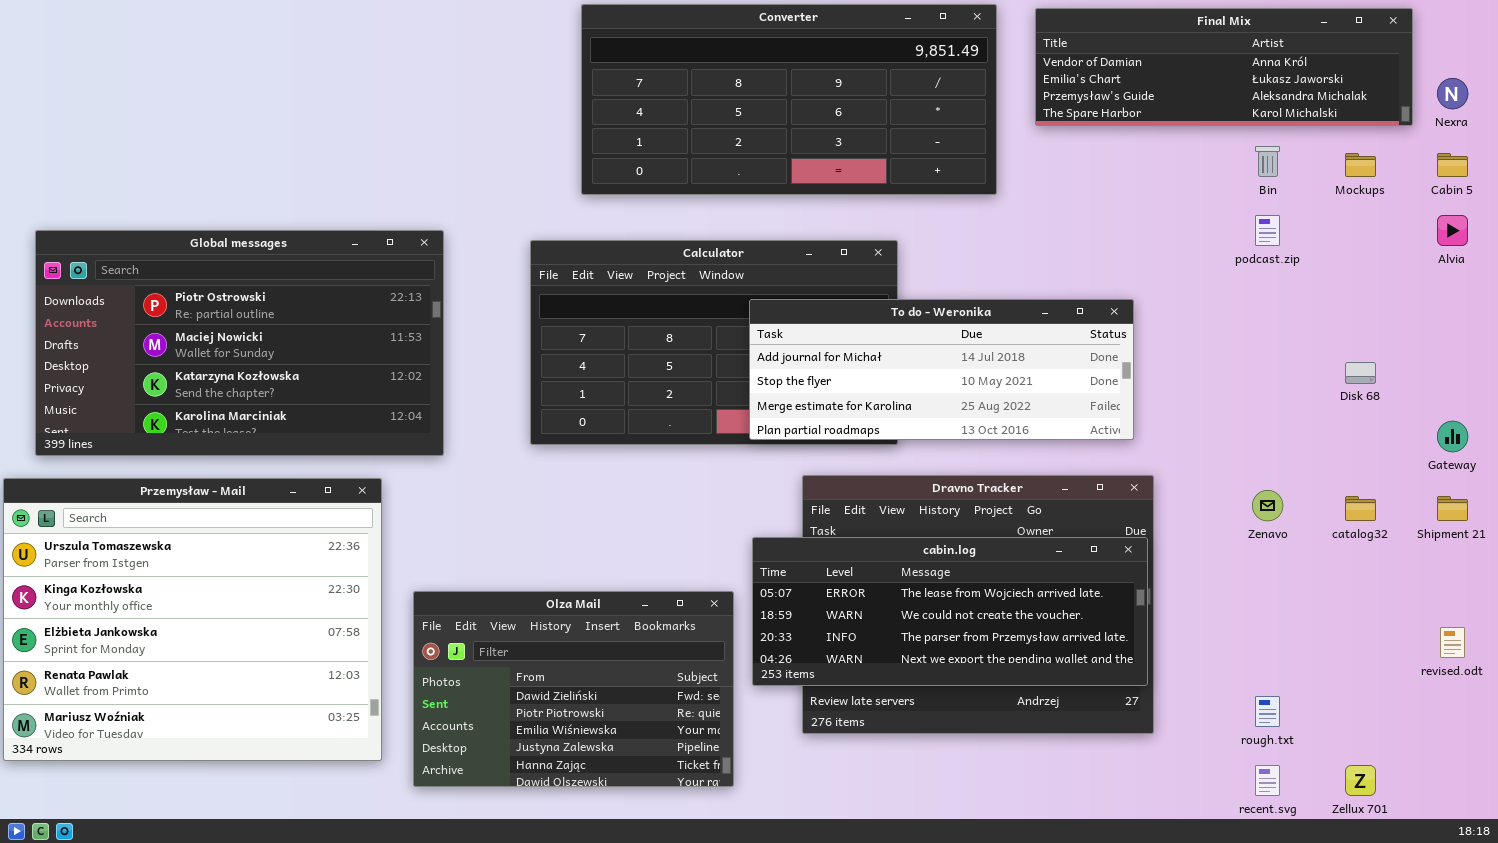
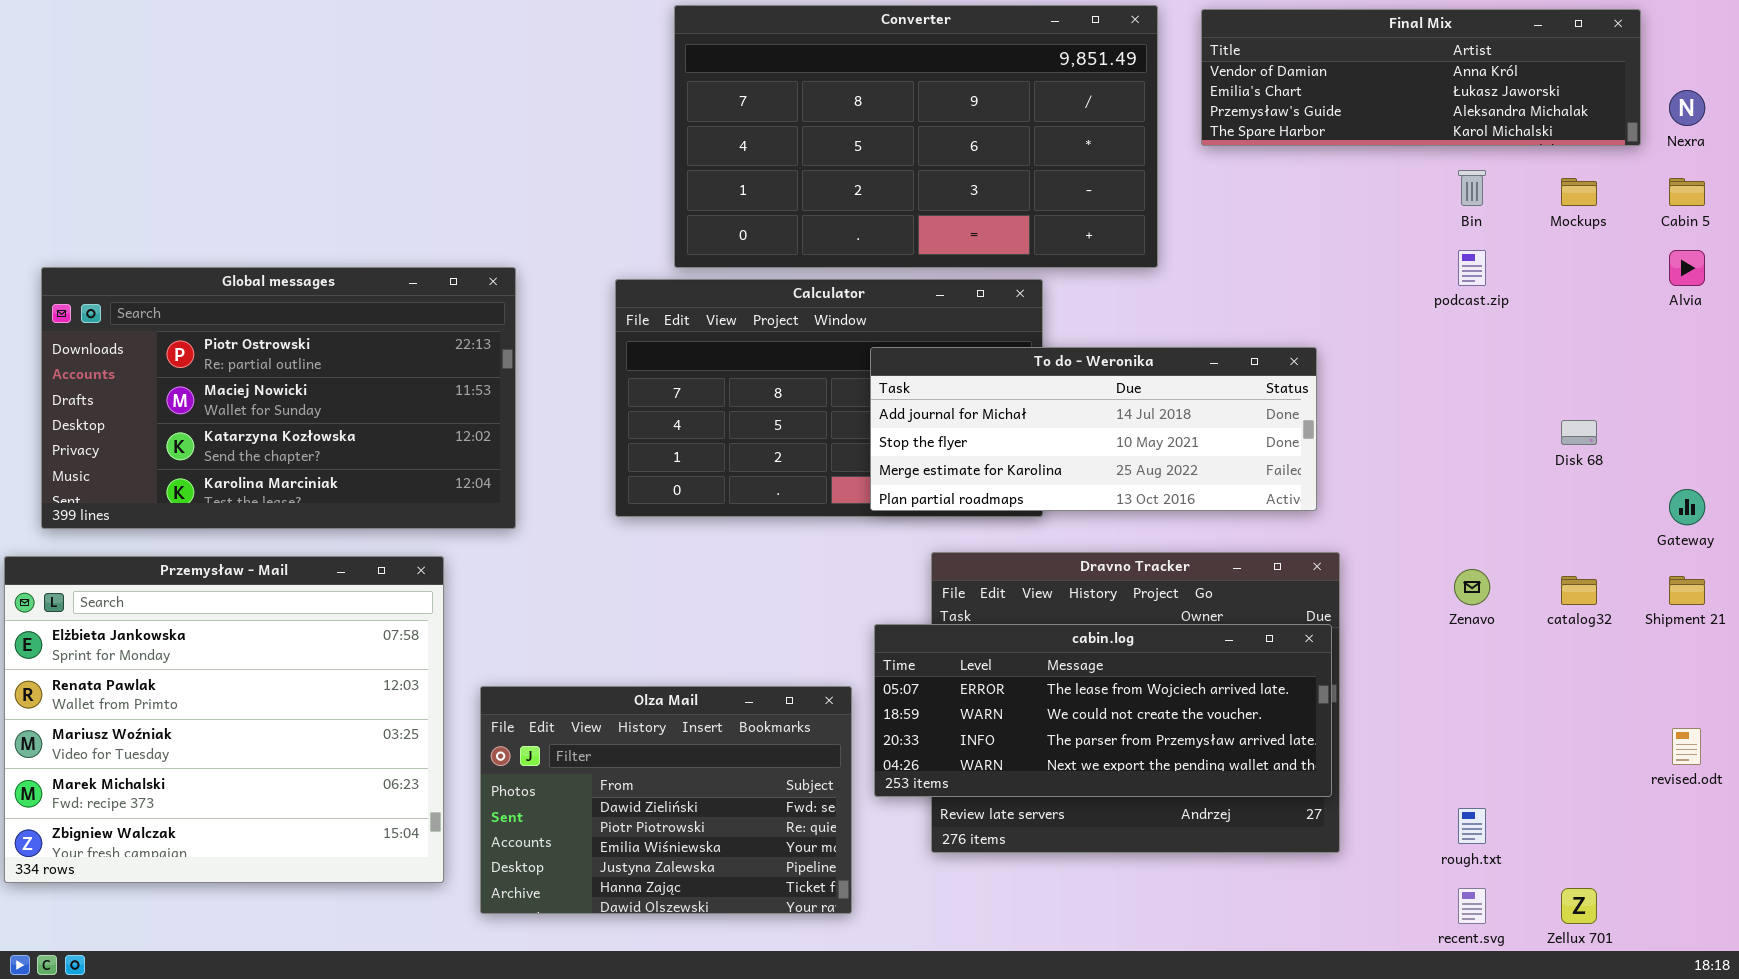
Converter: [581,4,997,195] -> [674,5,1158,268], resized
Przemysław - Mail: [3,478,382,761] -> [4,556,444,883], scrolled down 2 rows

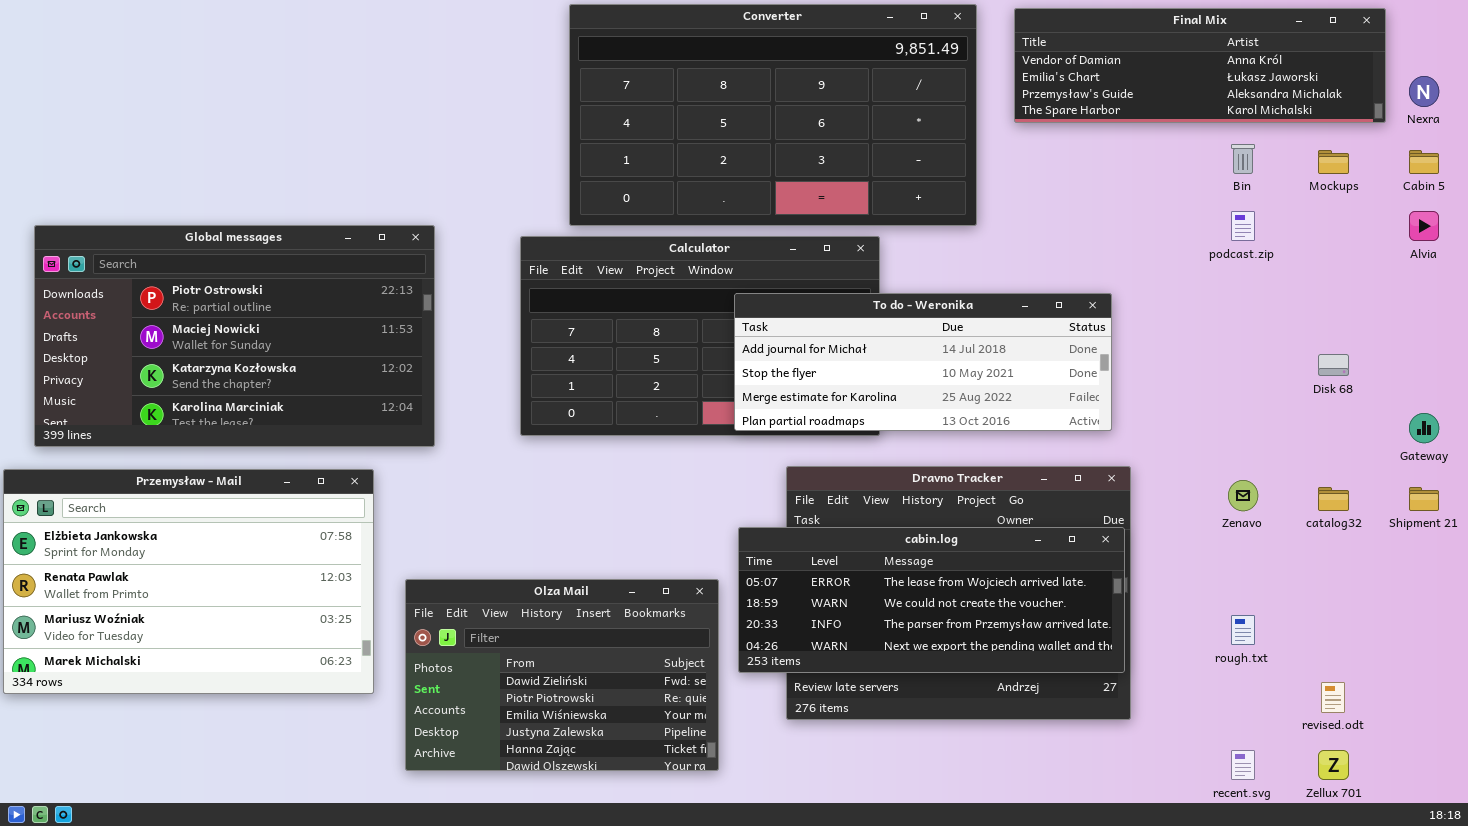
Przemysław - Mail: [4,556,444,883] -> [3,469,374,694], resized
revised.odt: [1672,728,1701,765] -> [1321,682,1345,713], moved
rough.txt: [1458,808,1486,844] -> [1231,615,1255,645], moved

